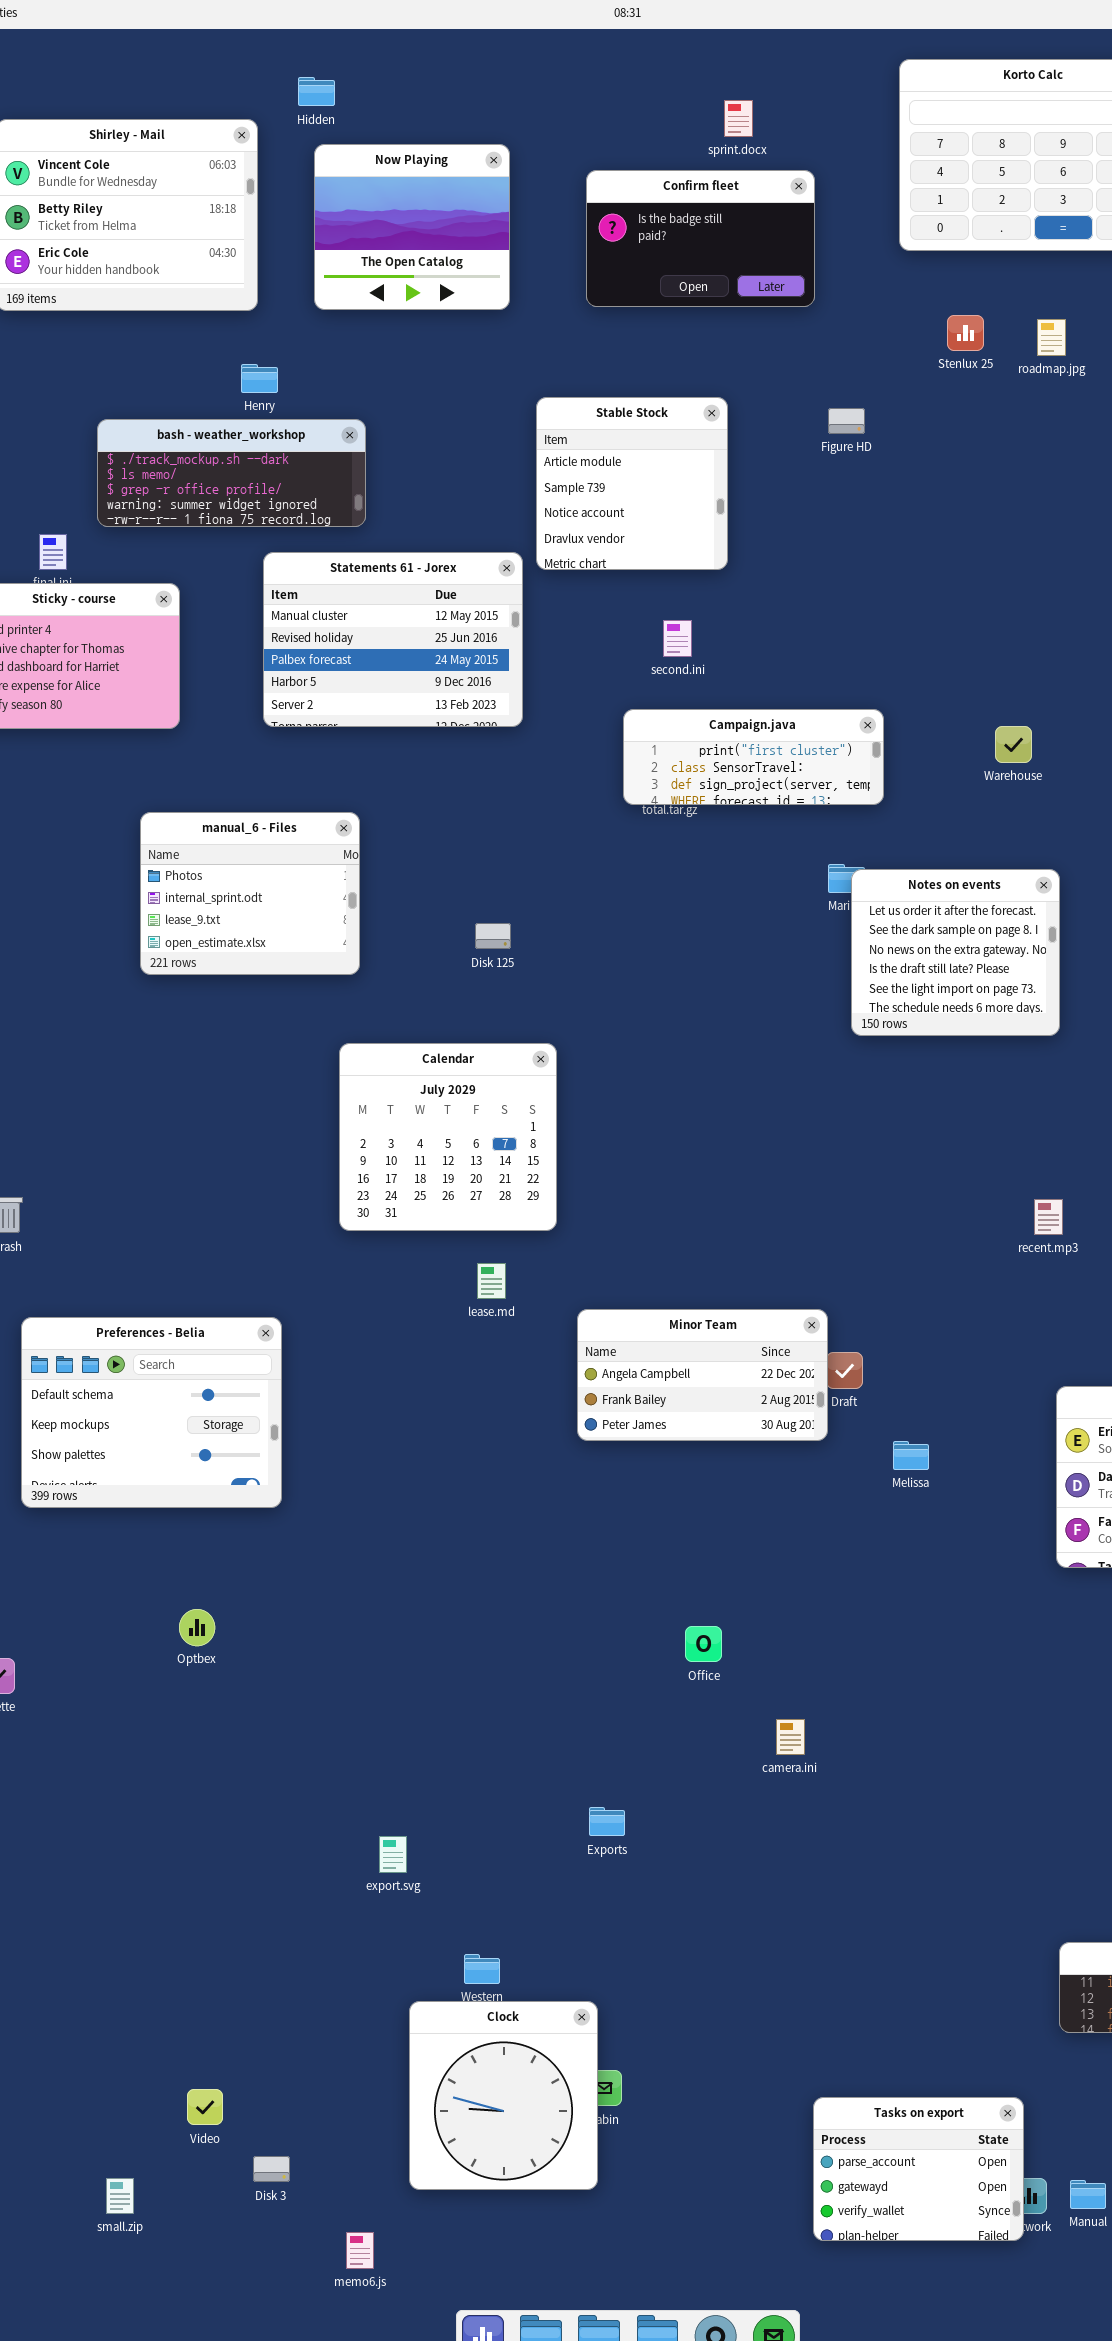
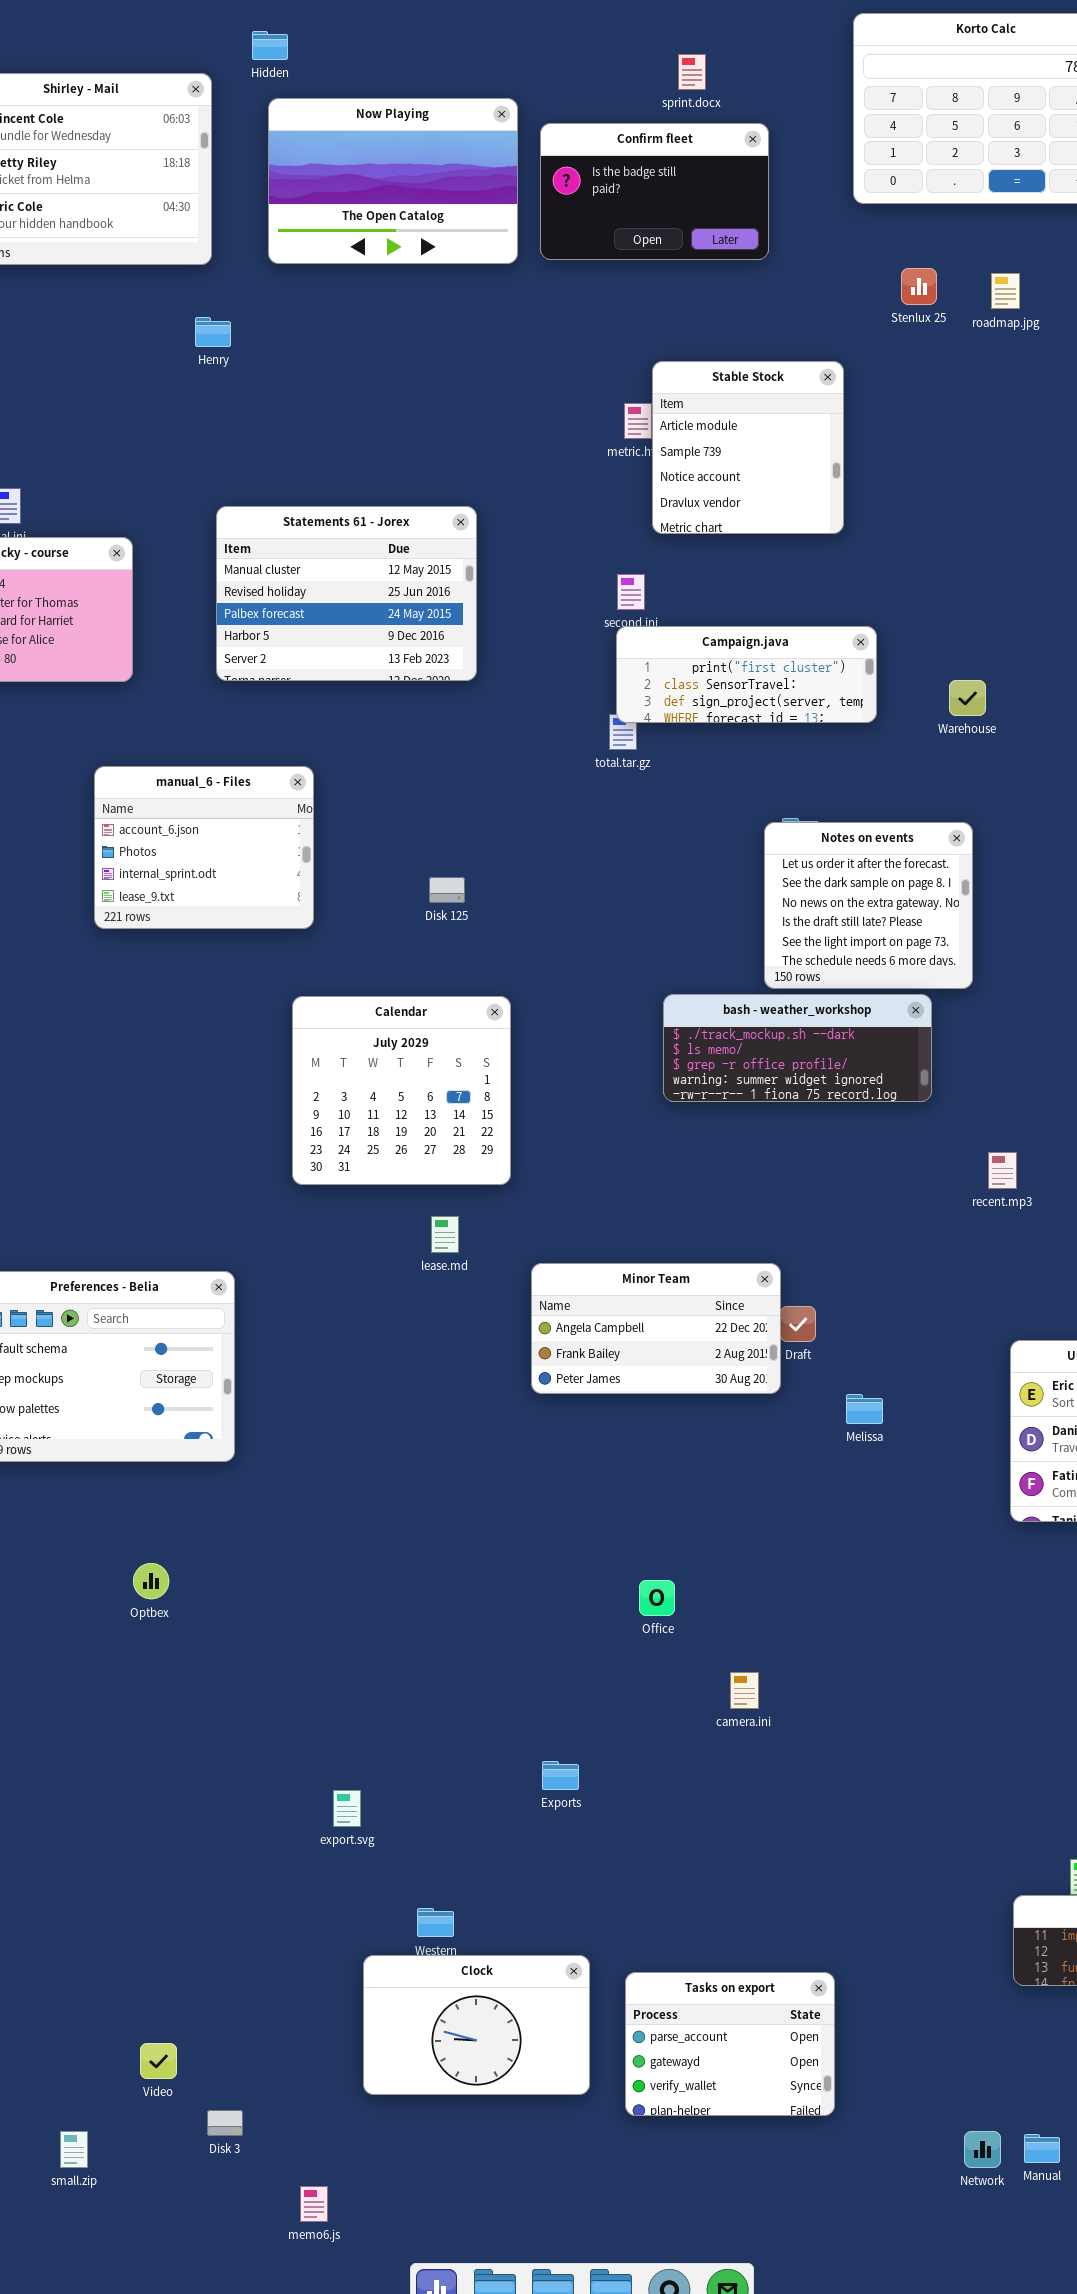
Now Playing: [314,144,510,310] -> [268,98,518,264], resized
Stable Stock: [536,397,728,570] -> [652,361,844,534], moved
bash - weather_workshop: [97,419,366,527] -> [663,994,932,1102], moved
Campaign.java: [623,709,884,805] -> [616,626,877,723], moved
manual_6 - Files: [140,812,360,975] -> [94,766,314,929], scrolled up 1 row
Notes on events: [851,869,1060,1036] -> [764,822,973,989], moved
Clock: [409,2001,598,2190] -> [363,1955,590,2095], resized
Tasks on export: [813,2097,1024,2241] -> [625,1972,835,2116], moved

